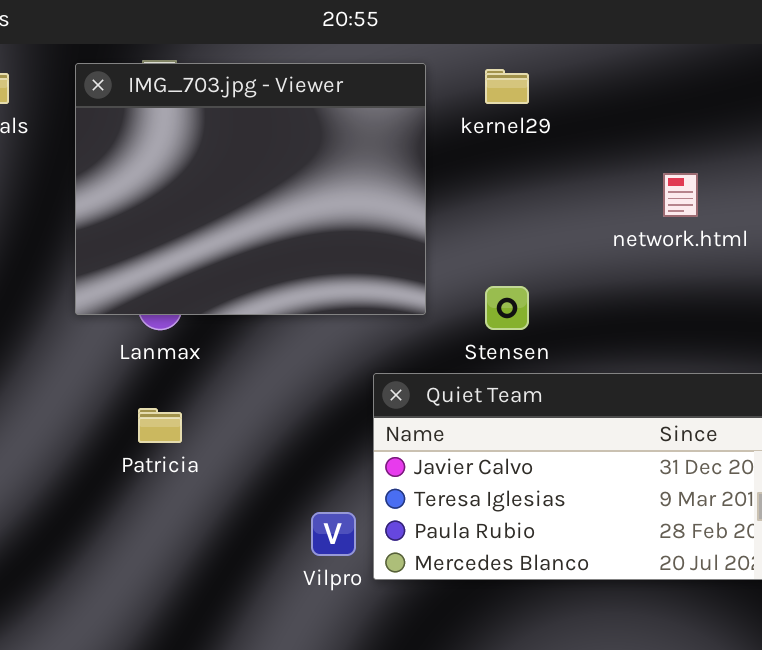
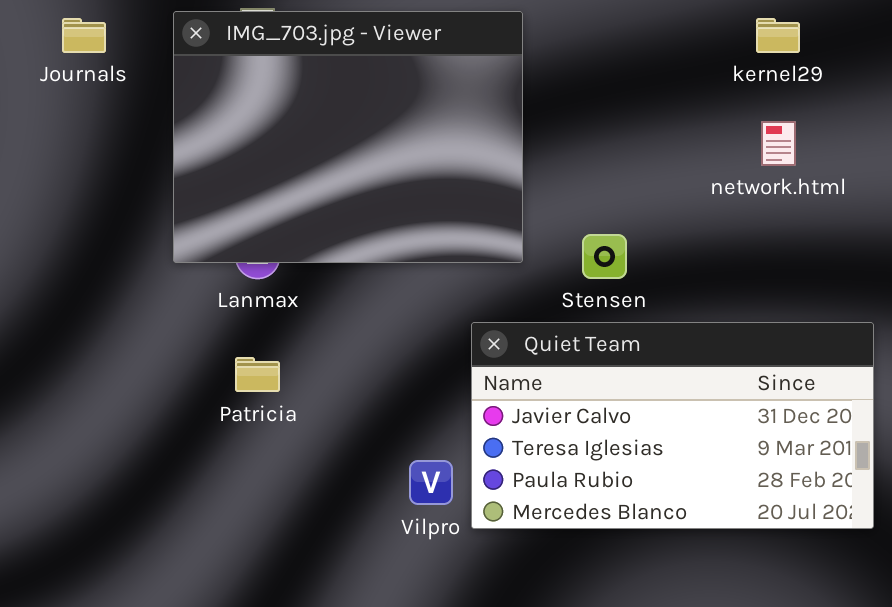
kernel29: [485,69,529,104] -> [756,18,800,53], moved

